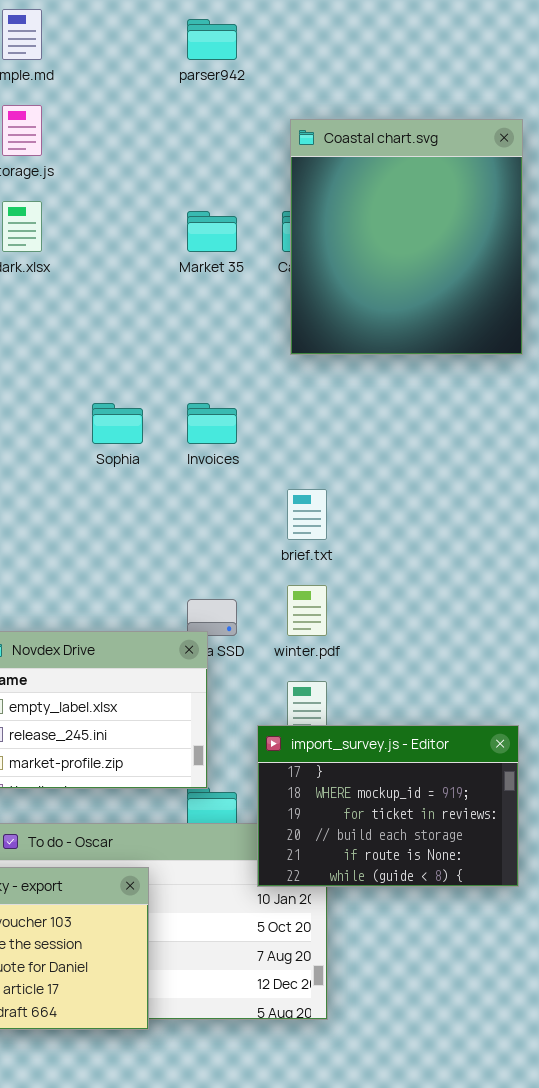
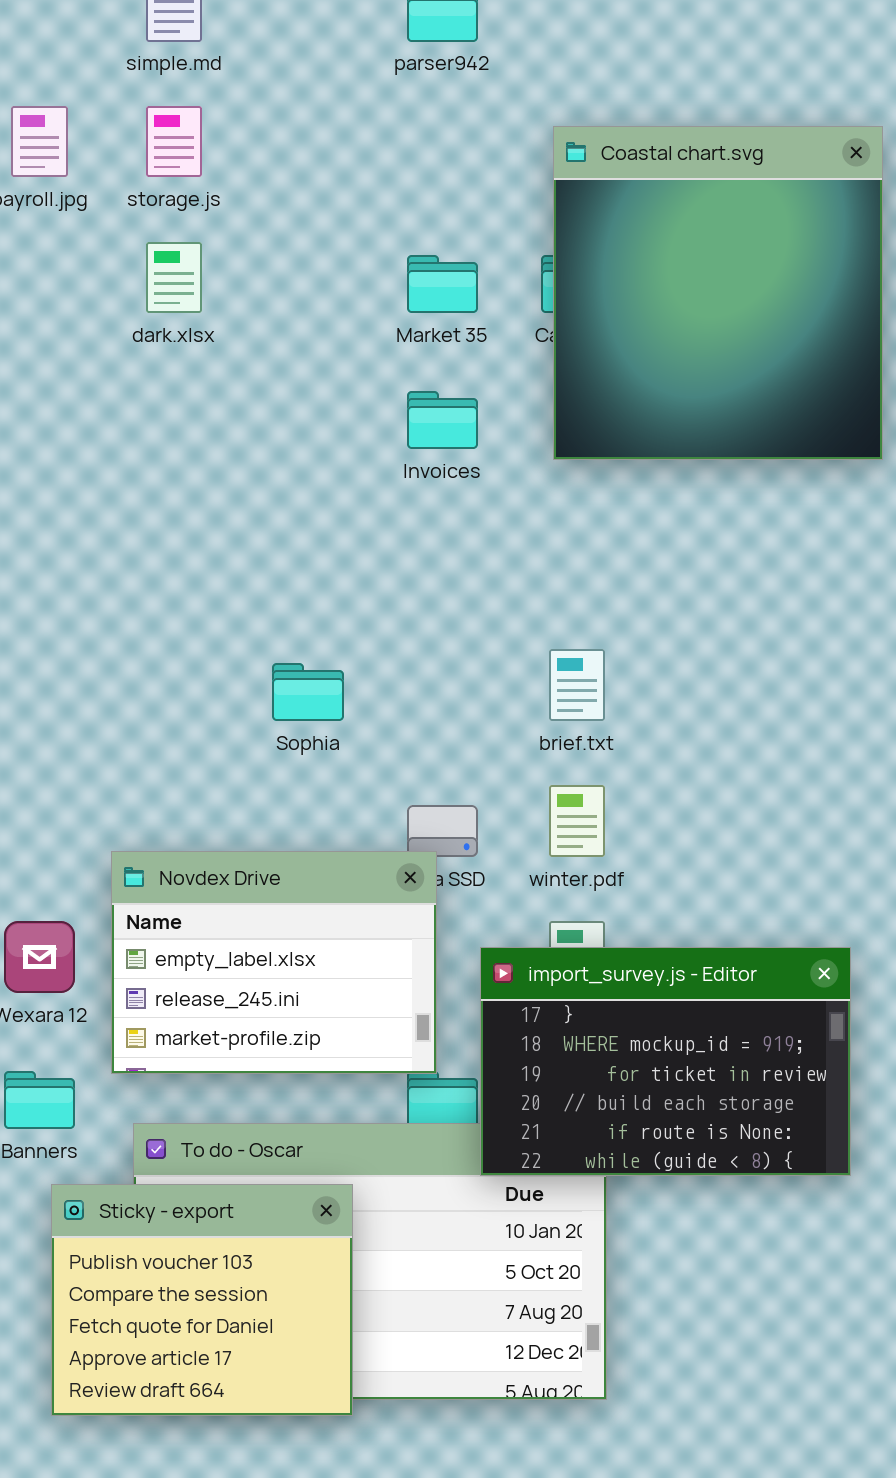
Sophia: [92,403,143,444] -> [272,663,344,721], moved
Invoices: [187,403,237,444] -> [407,391,478,449], moved
import_survey.js - Editor: [257,725,519,887] -> [480,947,851,1176], moved

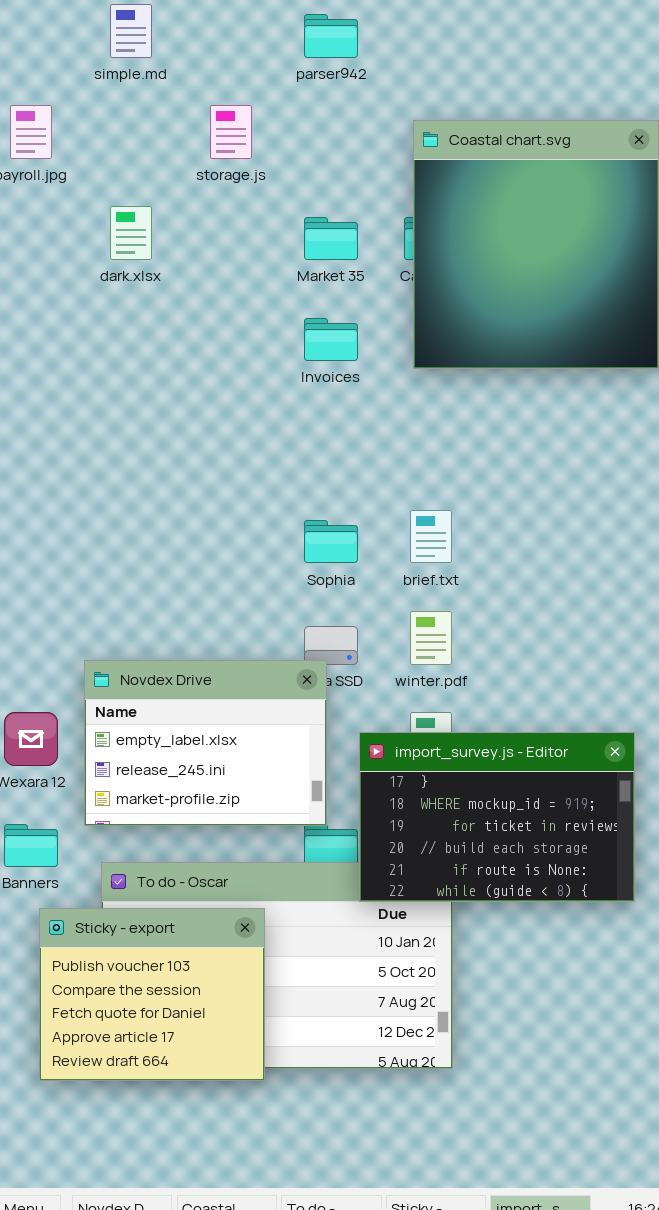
storage.js: [146,106,202,177] -> [210,105,252,159], moved
Sophia: [272,663,344,721] -> [304,520,358,563], moved

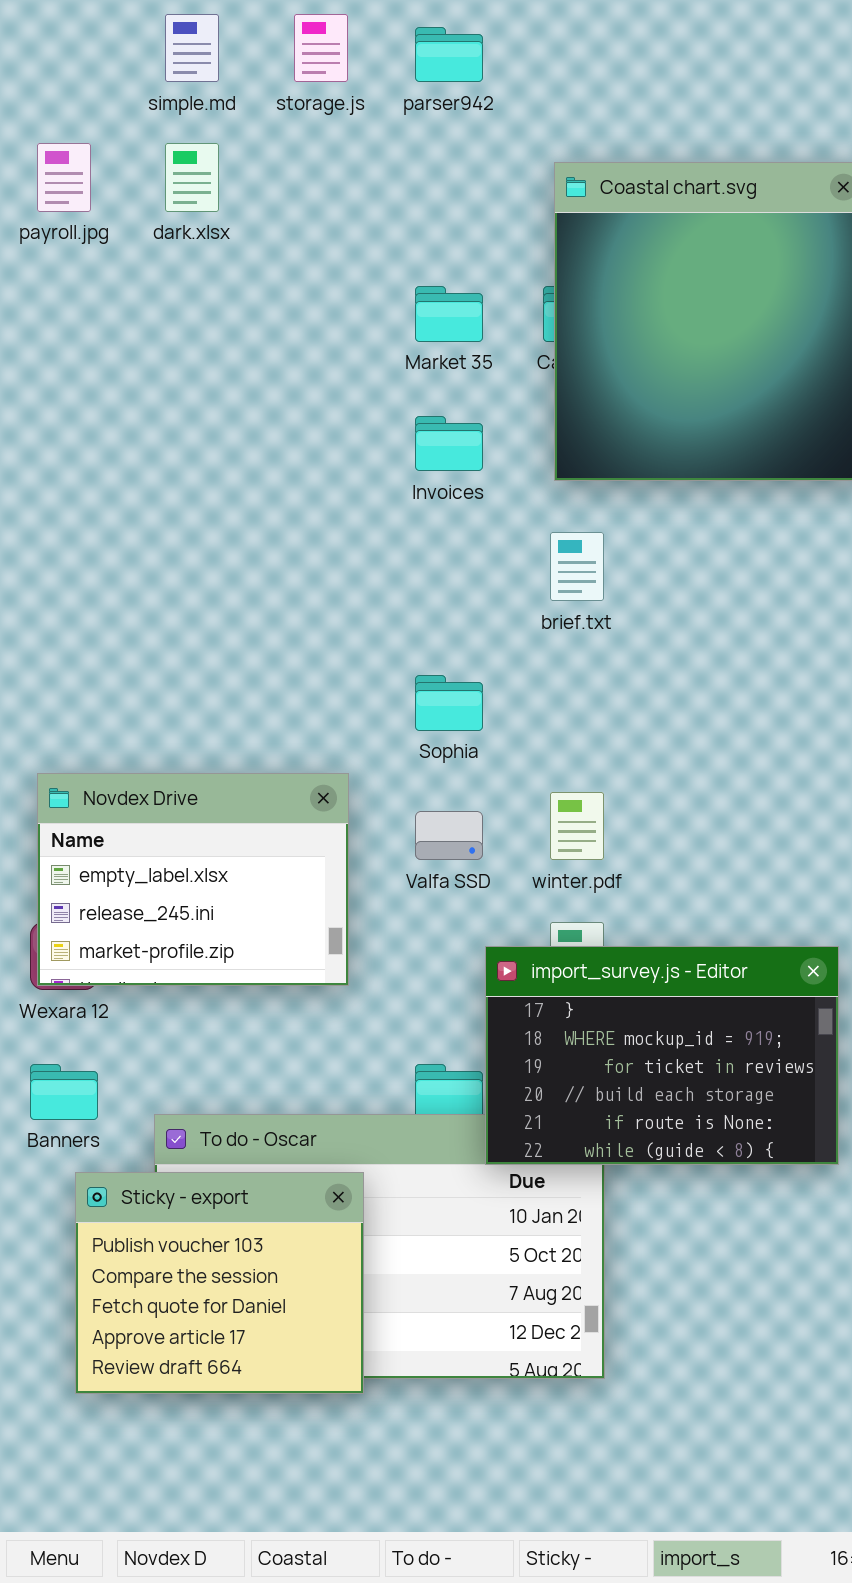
storage.js: [210,105,252,159] -> [294,14,348,82], moved
dark.xlsx: [110,206,152,260] -> [165,143,219,212], moved
brief.txt: [410,510,452,563] -> [550,532,604,601], moved
Novdex Drive: [84,660,327,826] -> [37,773,349,986], moved

